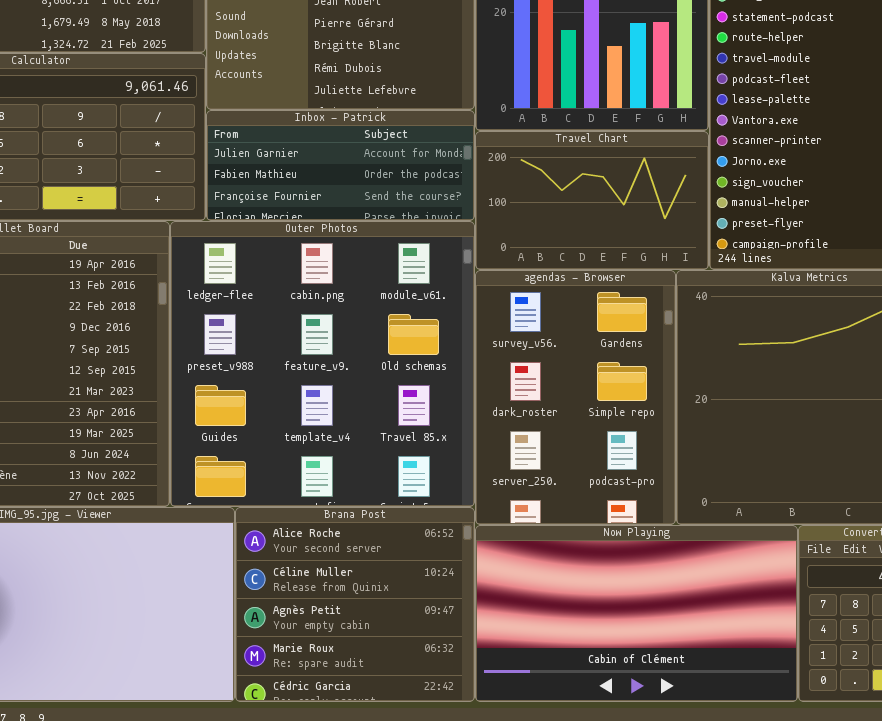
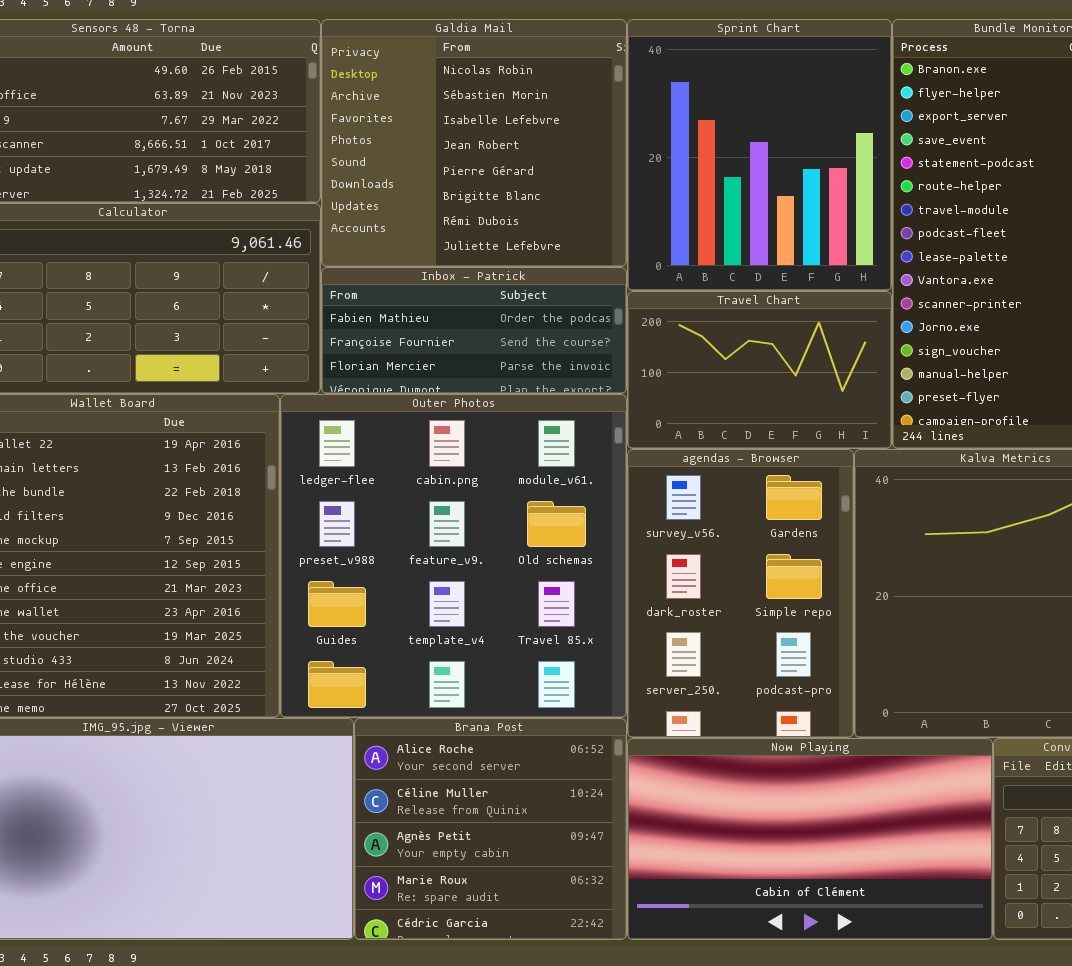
Inbox - Patrick: [206,110,475,221] -> [321,267,627,394], scrolled down 1 row

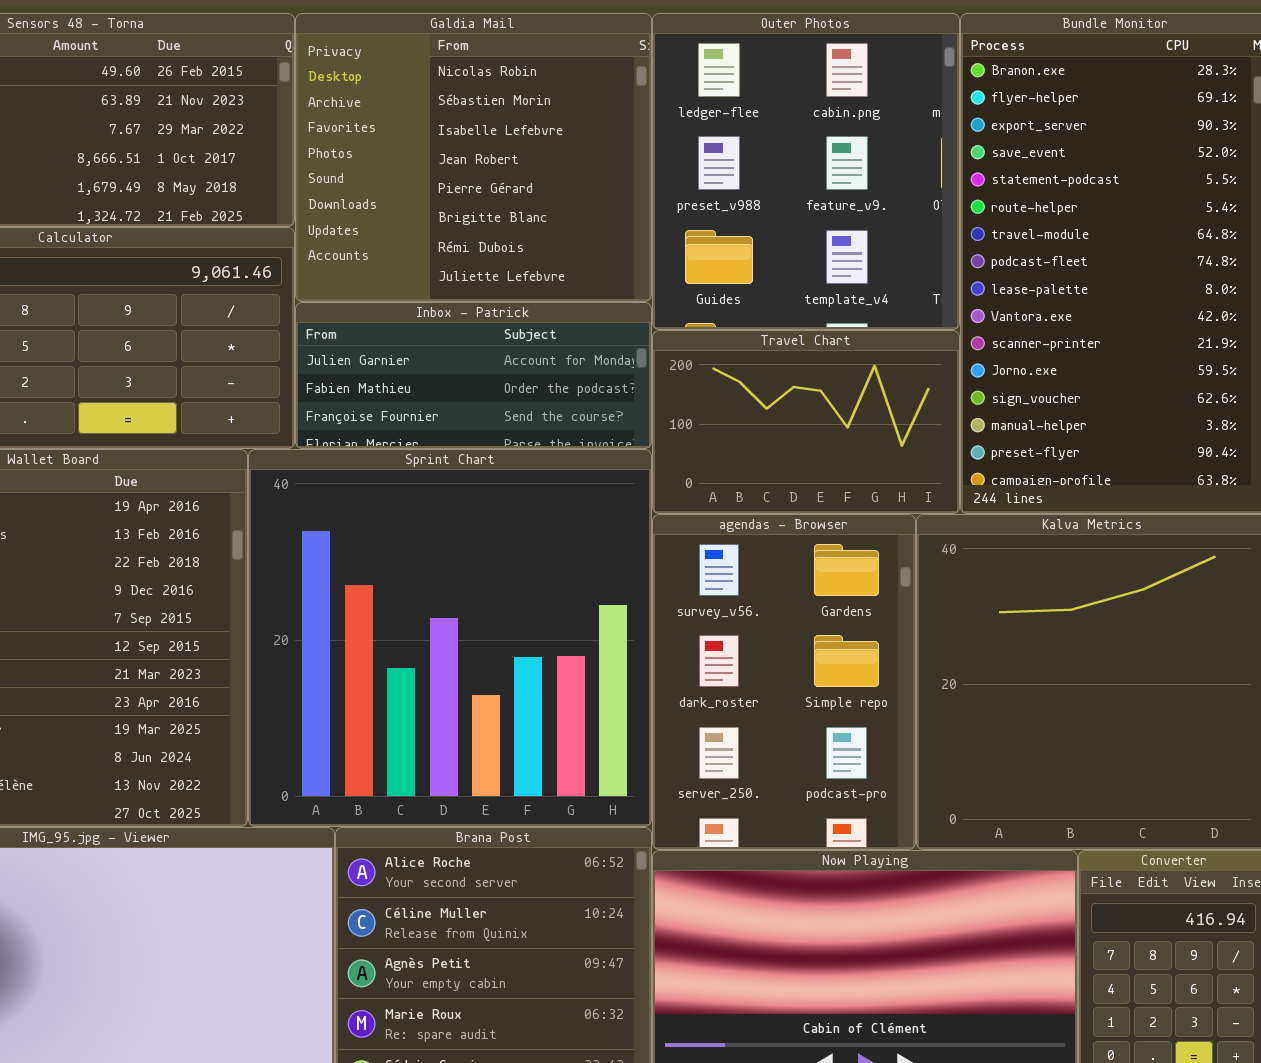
Sprint Chart: [627,19,892,291] -> [248,449,652,827], moved, resized
Inbox - Patrick: [321,267,627,394] -> [295,302,652,449], scrolled up 1 row
Outer Photos: [280,394,627,718] -> [652,13,960,330], moved, resized

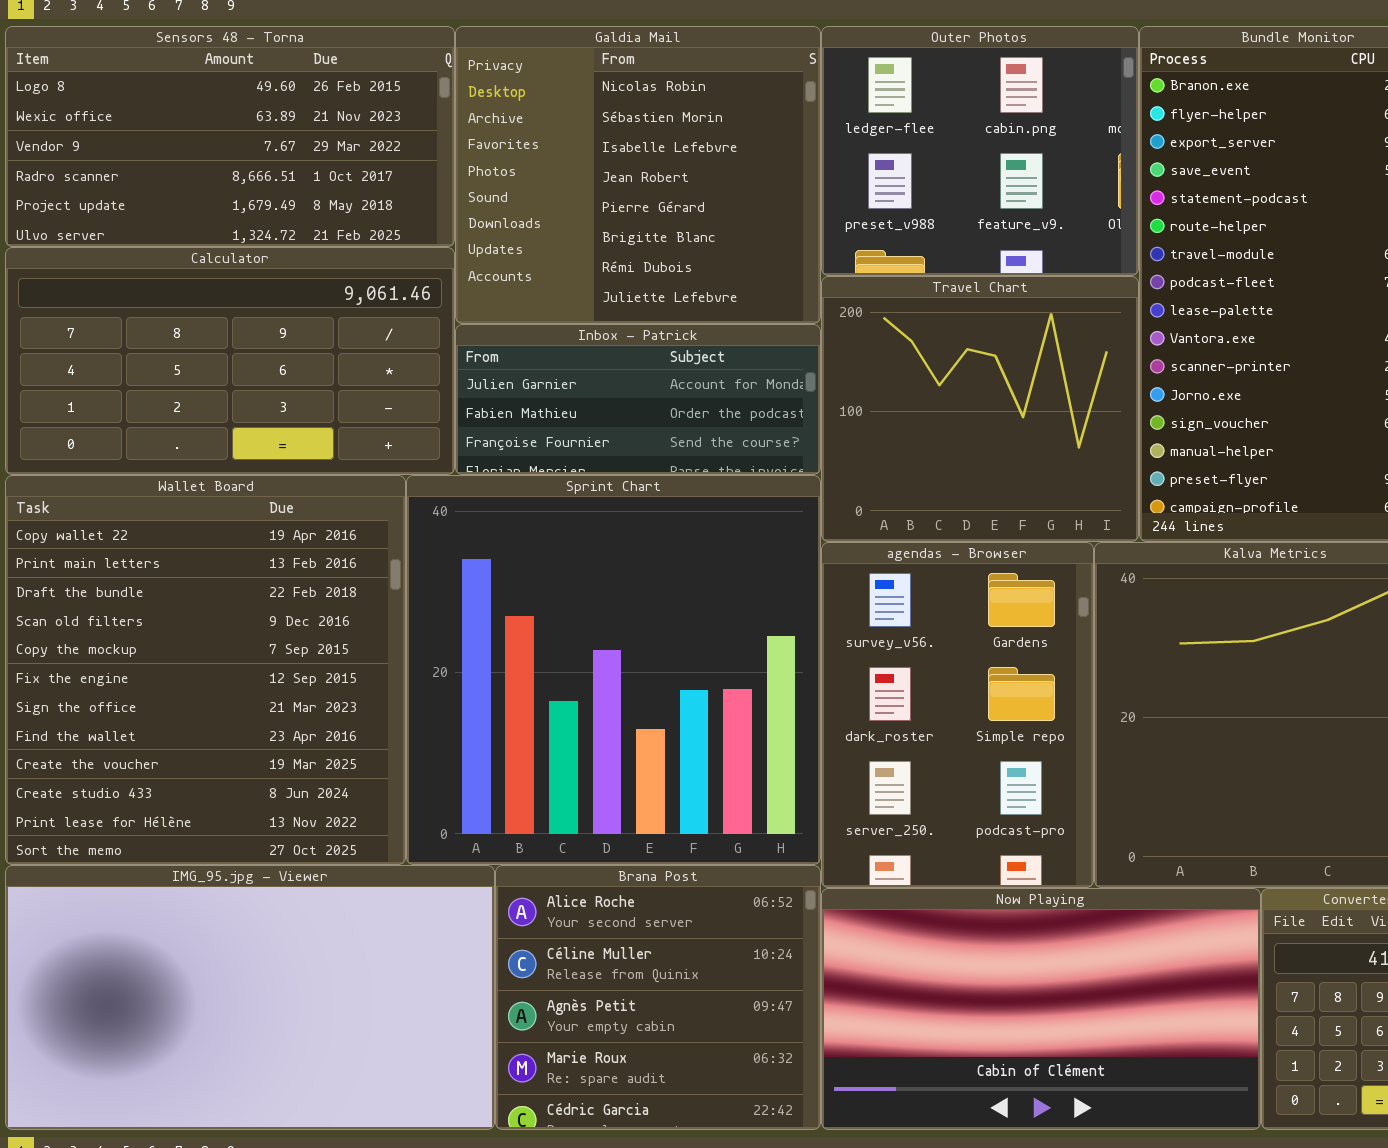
Outer Photos: [652,13,960,330] -> [821,26,1139,276], resized
Travel Chart: [652,330,960,514] -> [821,276,1139,542], resized

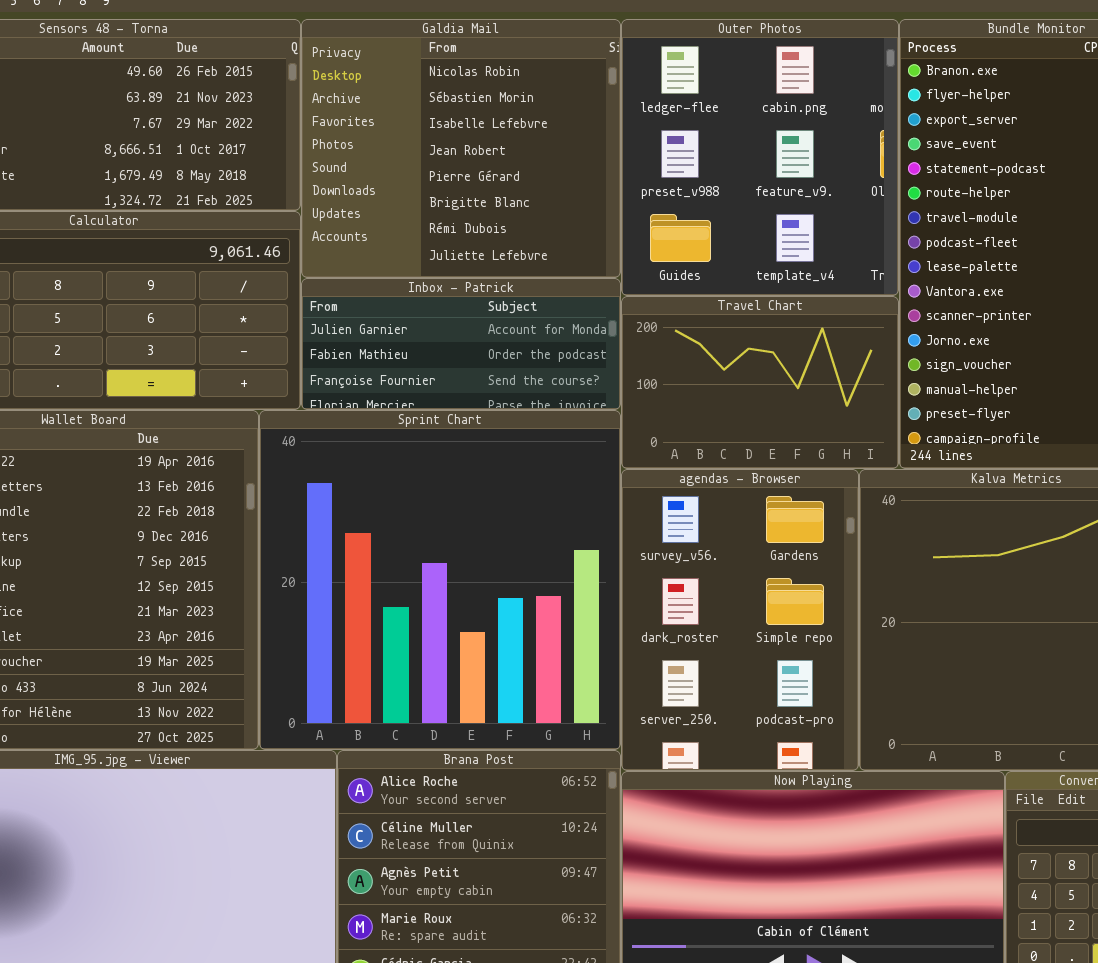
Outer Photos: [821,26,1139,276] -> [621,19,899,296], resized
Travel Chart: [821,276,1139,542] -> [621,296,899,469], resized

